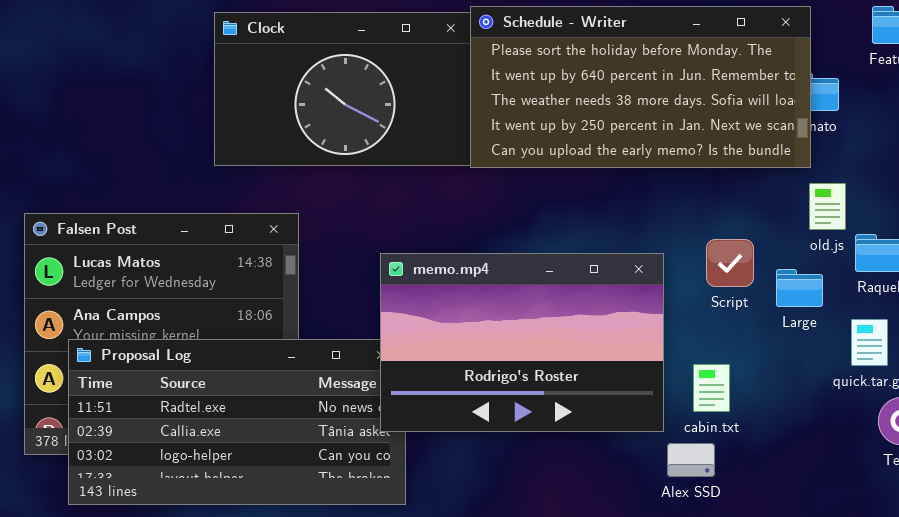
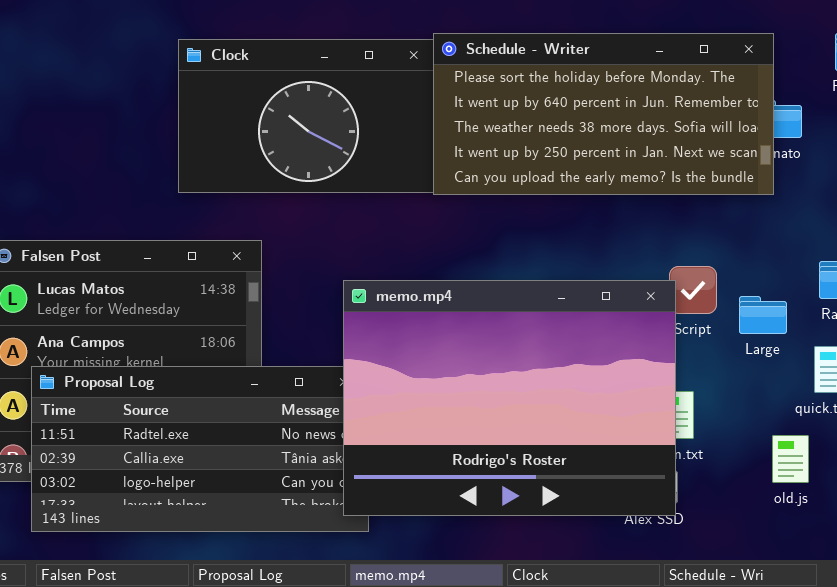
old.js: [809,183,846,230] -> [772,435,809,483], moved
memo.mp4: [380,253,664,432] -> [343,280,676,516], resized

